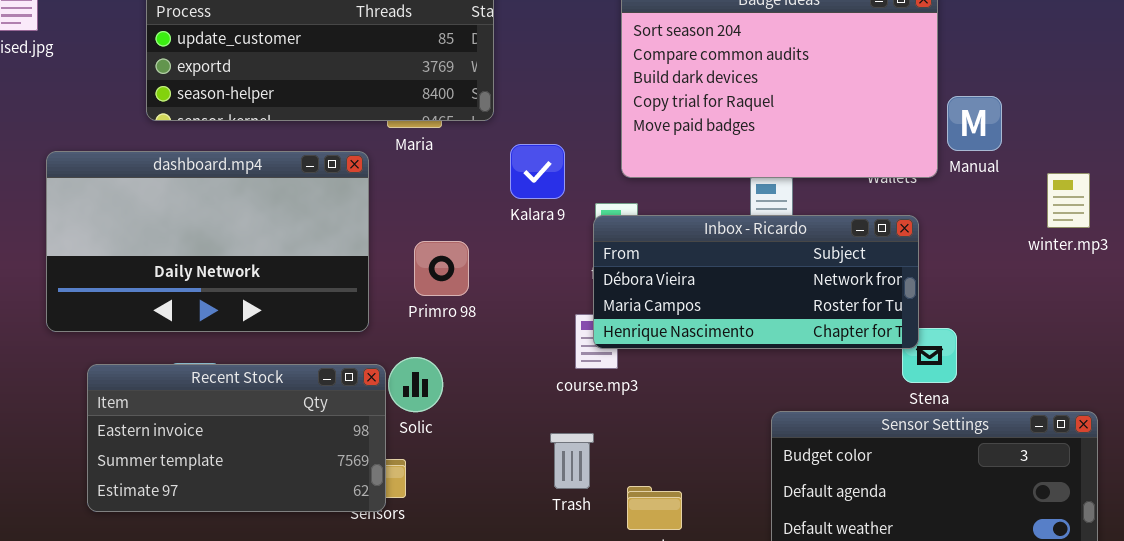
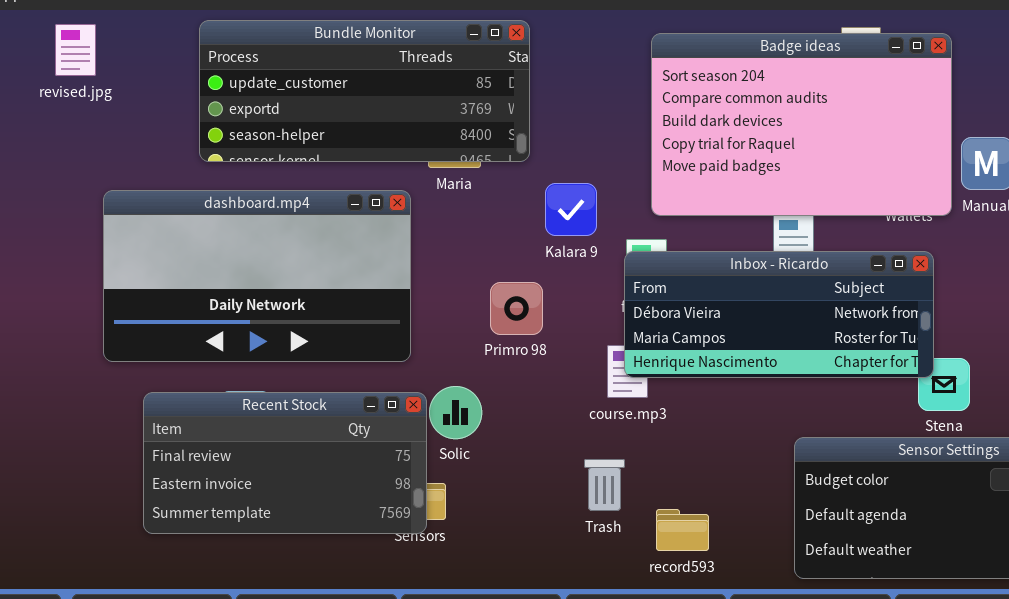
Primro 98: [414,241,469,296] -> [490,282,543,335], moved
Recent Stock: [87,364,386,512] -> [143,392,427,534], scrolled up 1 row

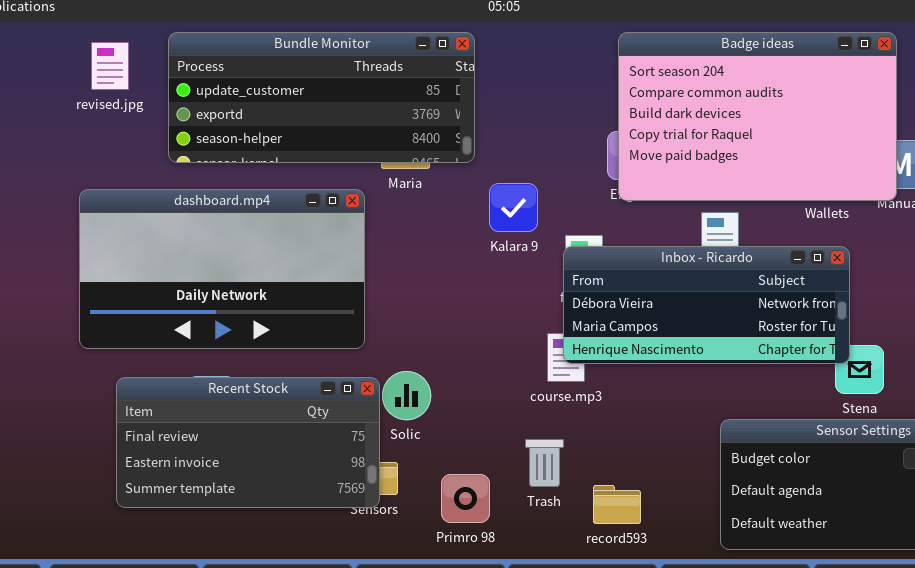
revised.jpg: [55,24,96,76] -> [91,42,129,90], moved
Badge ideas: [651,33,952,216] -> [618,32,897,201], moved
Primro 98: [490,282,543,335] -> [441,474,490,523], moved

